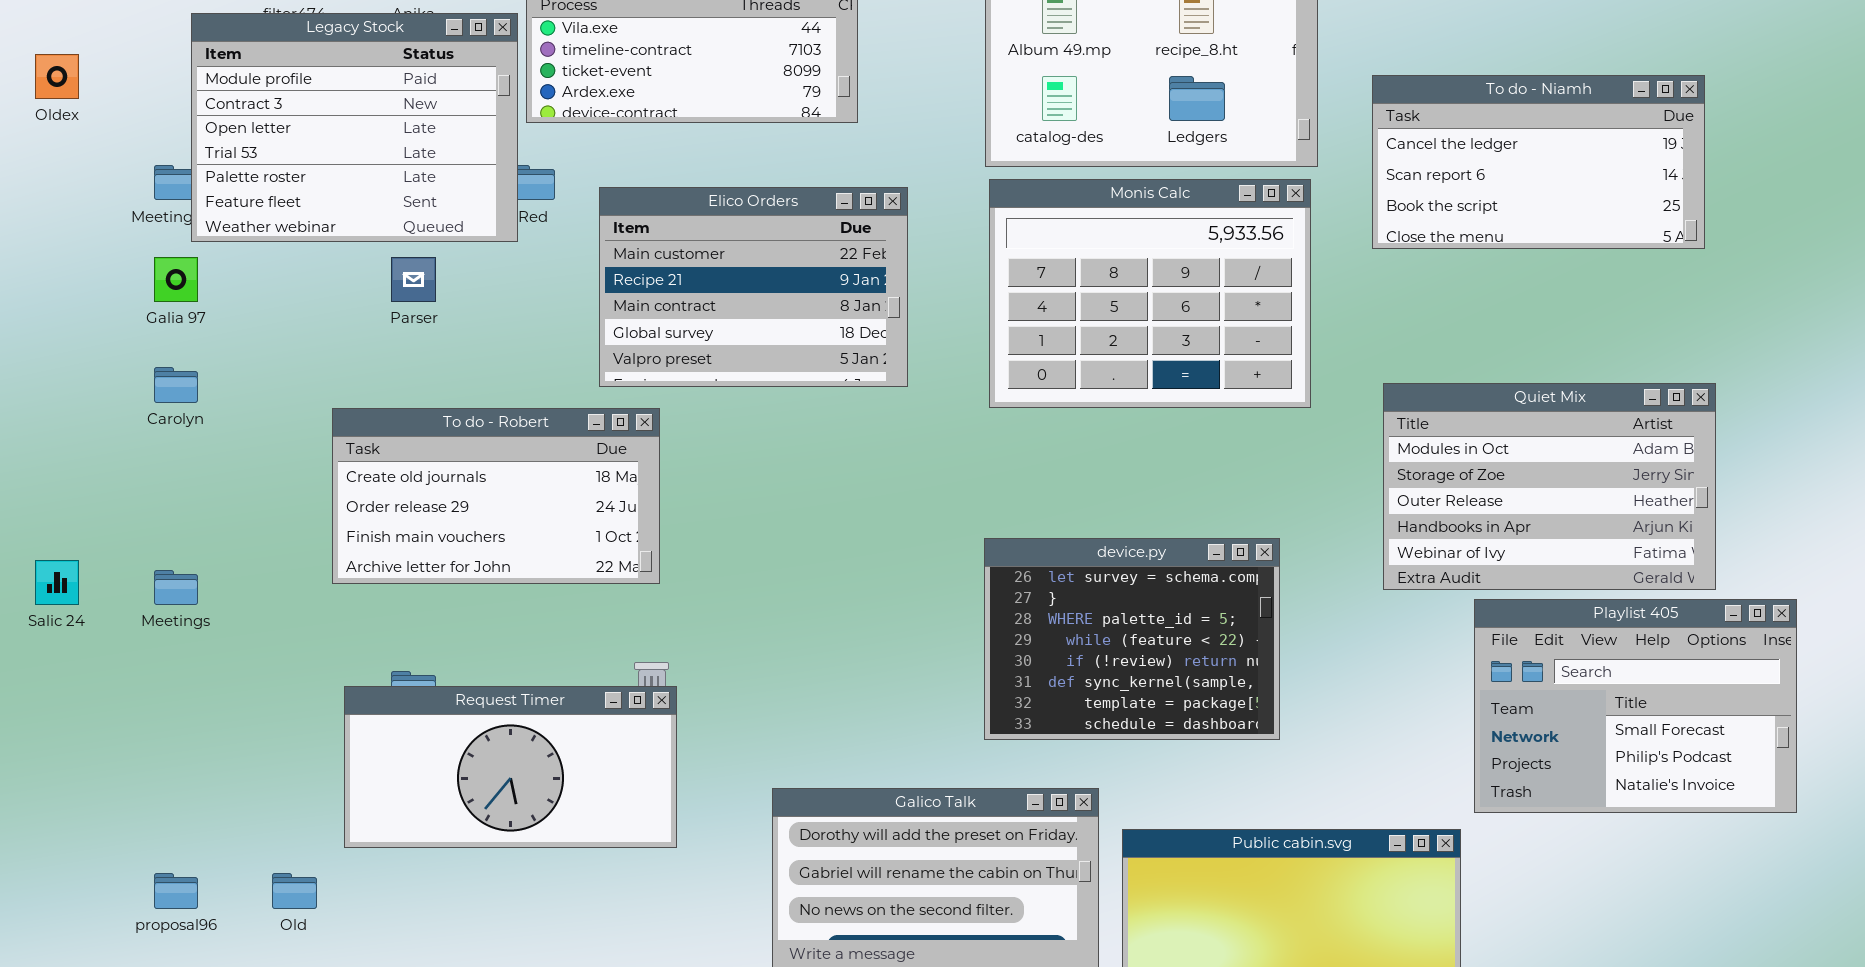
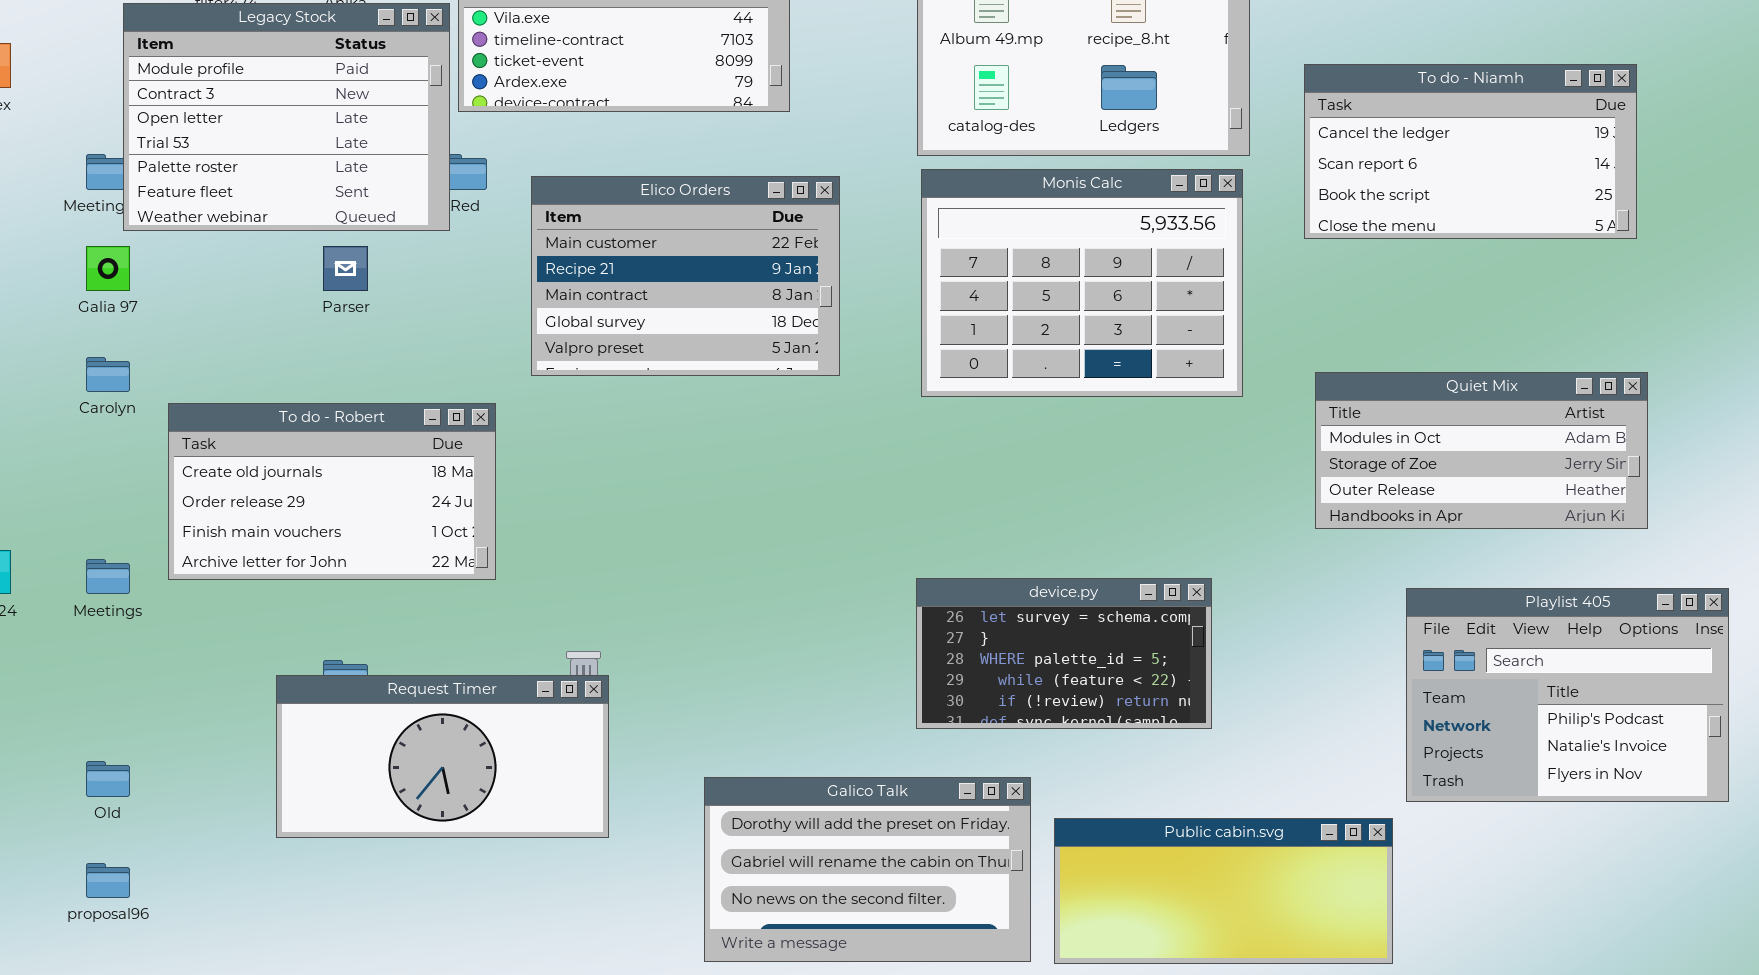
Quiet Mix: [1383,383,1716,590] -> [1315,372,1648,529], resized
To do - Robert: [332,408,660,584] -> [168,403,496,580], moved
device.py: [984,538,1280,740] -> [916,578,1212,729], resized
Playlist 405: [1474,599,1797,813] -> [1406,588,1729,802], scrolled down 1 row
Old: [272,873,317,909] -> [86,761,130,797], moved

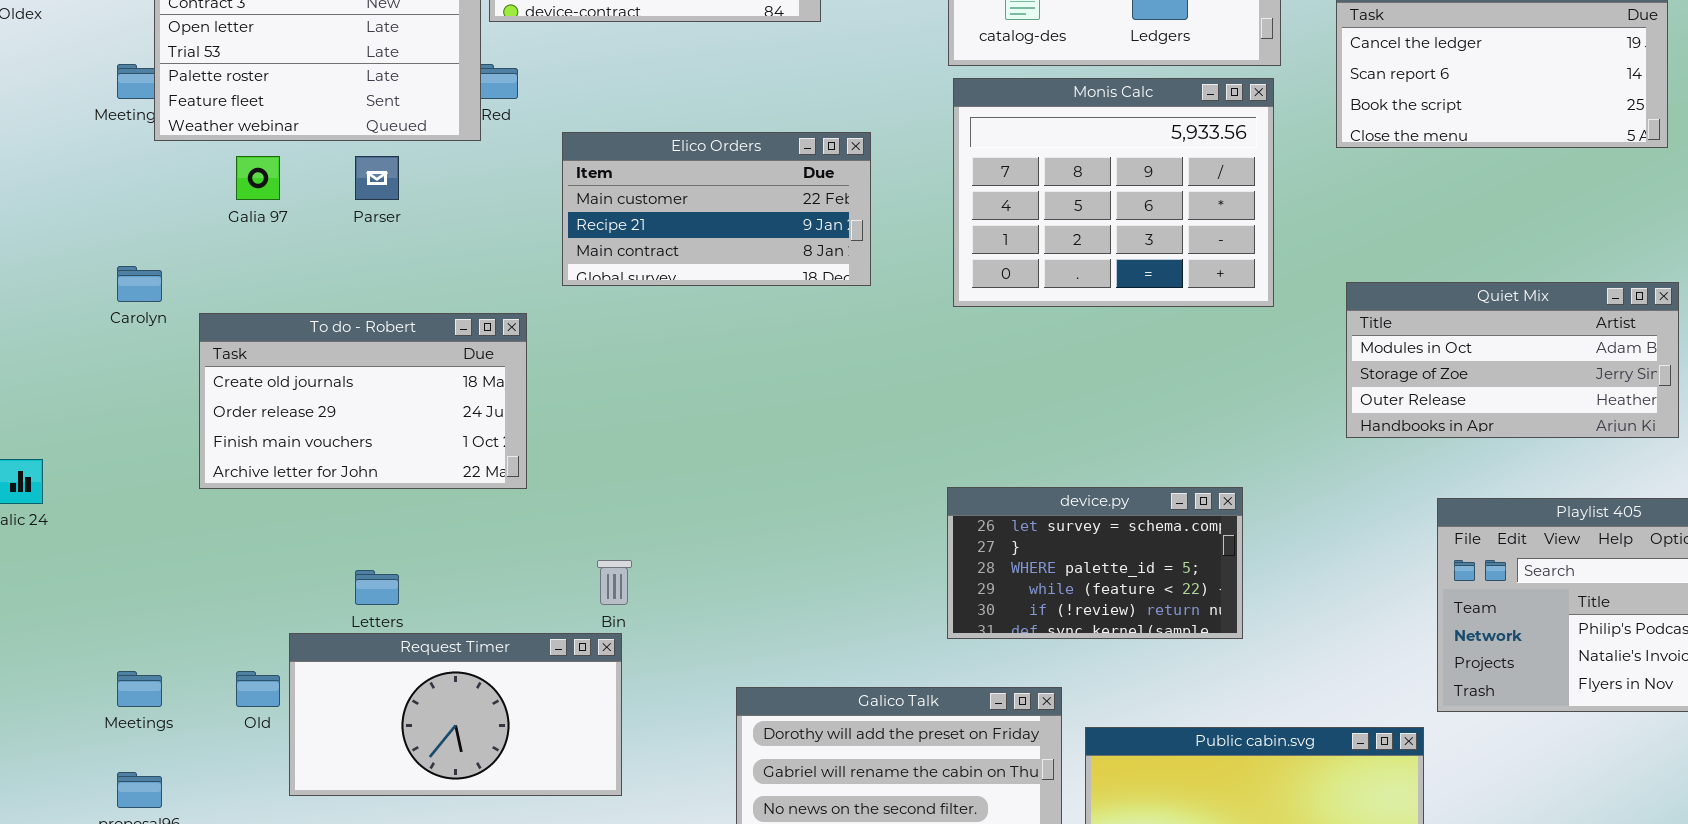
Elico Orders: [531,176,840,376] -> [562,132,871,286], resized
Galia 97: [86,246,130,291] -> [236,156,280,200], moved
Meetings: [86,559,130,594] -> [117,671,162,707], moved
Request Timer: [276,675,609,838] -> [289,633,622,796], moved
Old: [86,761,130,797] -> [236,671,280,707], moved

